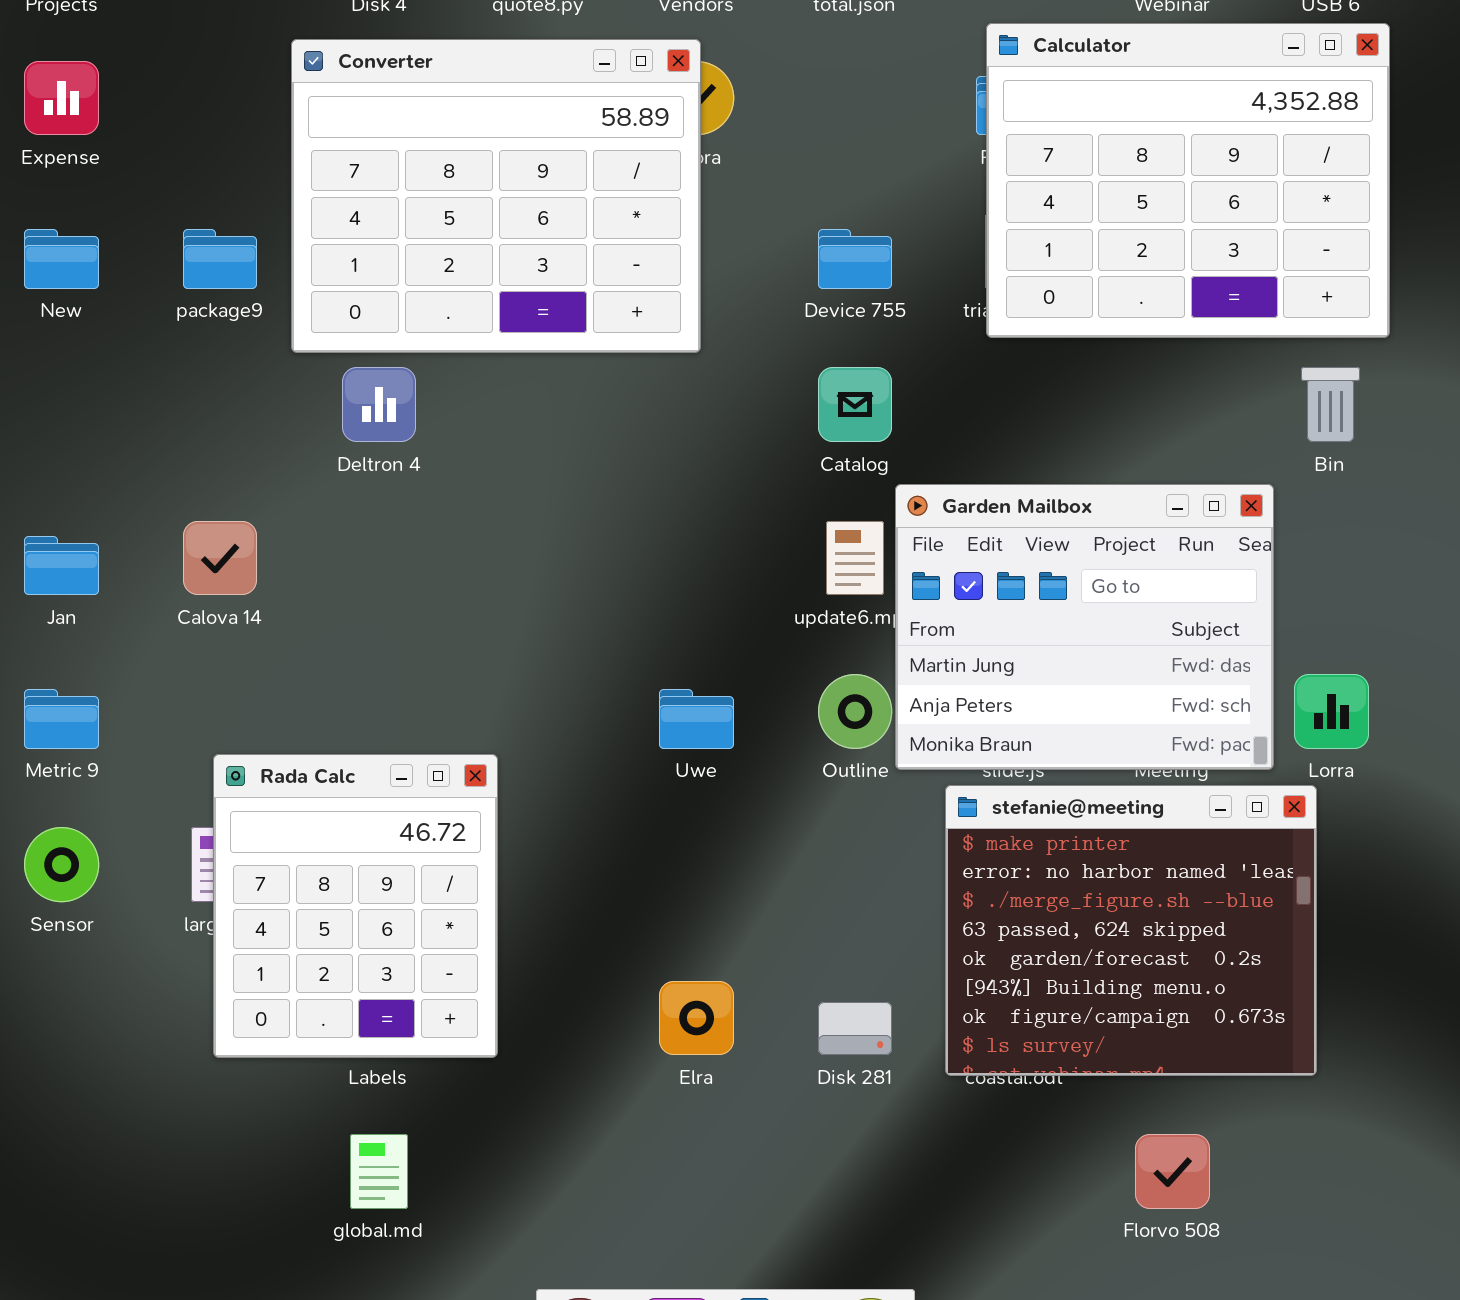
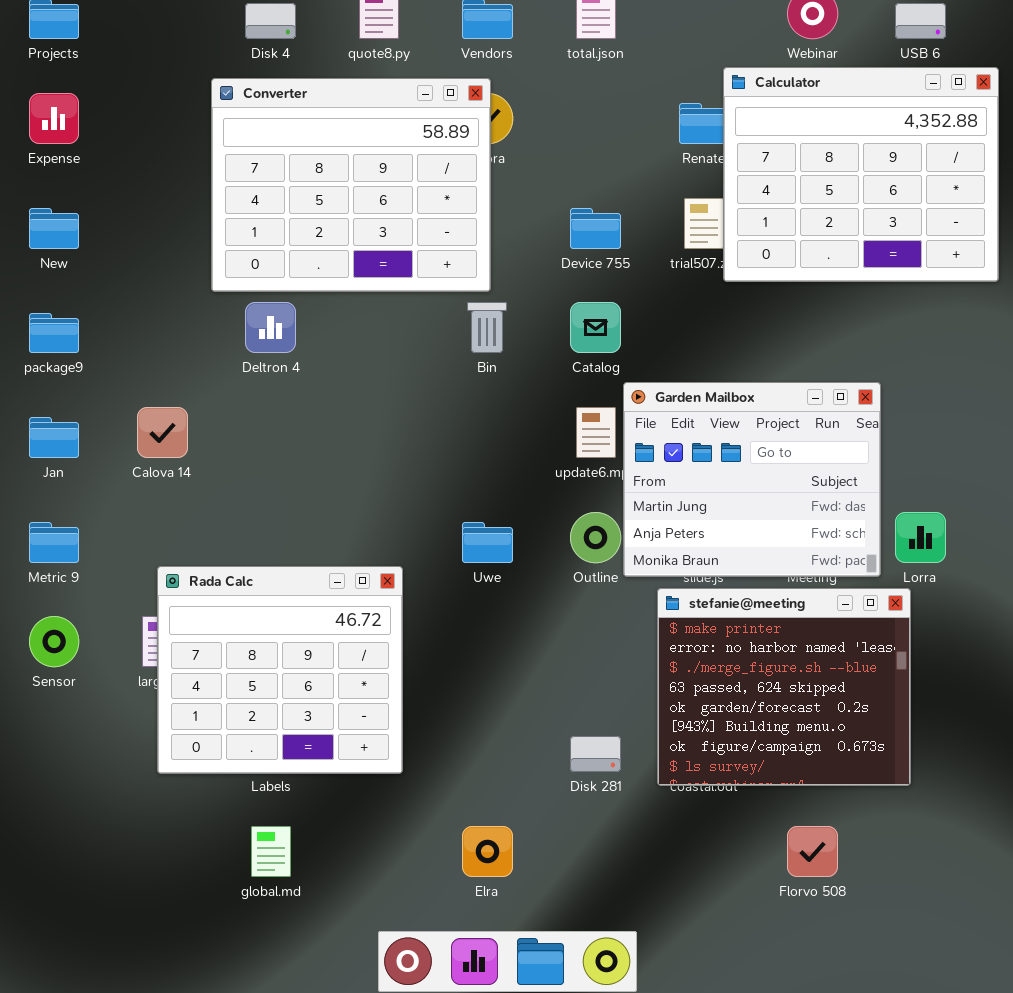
Calculator: [986,23,1390,338] -> [723,67,999,282], moved
package9: [183,229,257,289] -> [29,313,79,353], moved
Bin: [1301,367,1360,442] -> [467,302,507,353], moved
Rada Calc: [213,754,498,1058] -> [157,566,403,774], resized
Elra: [659,981,734,1055] -> [462,826,513,877], moved

